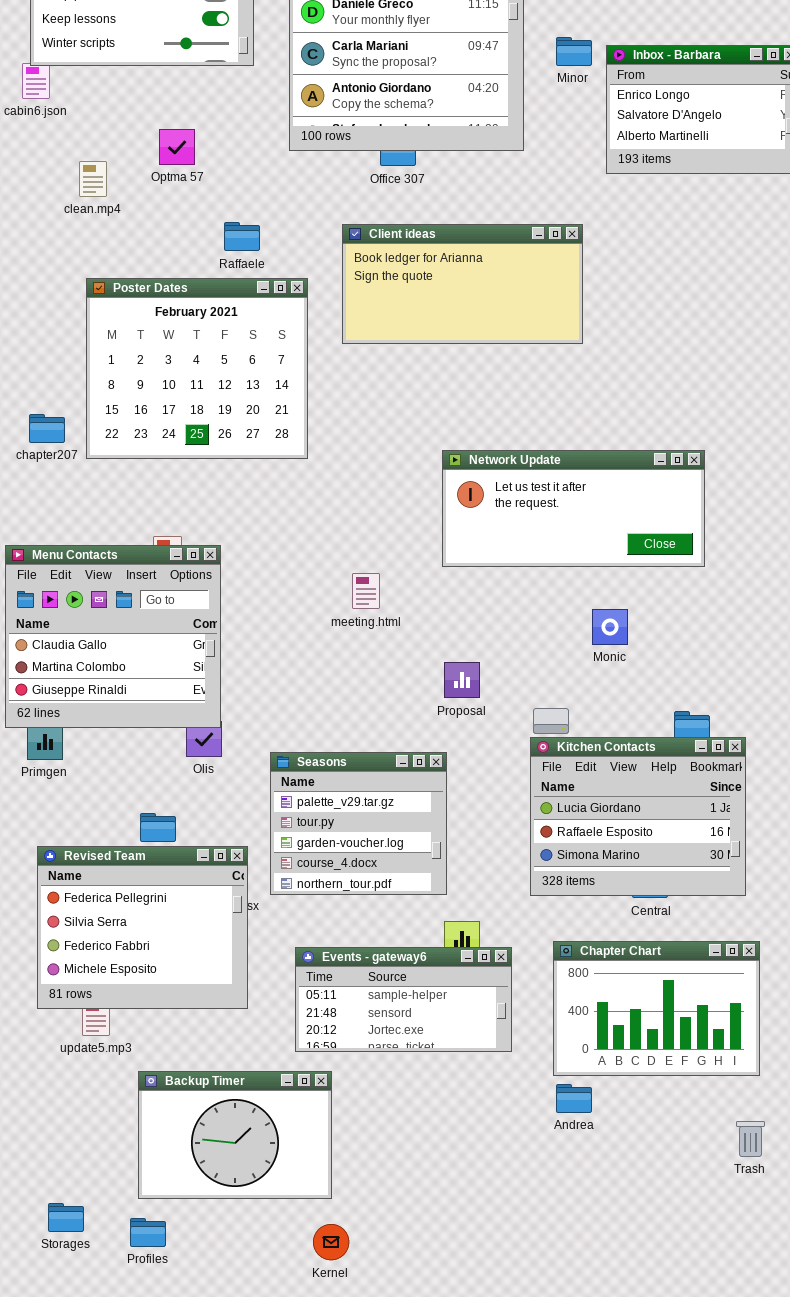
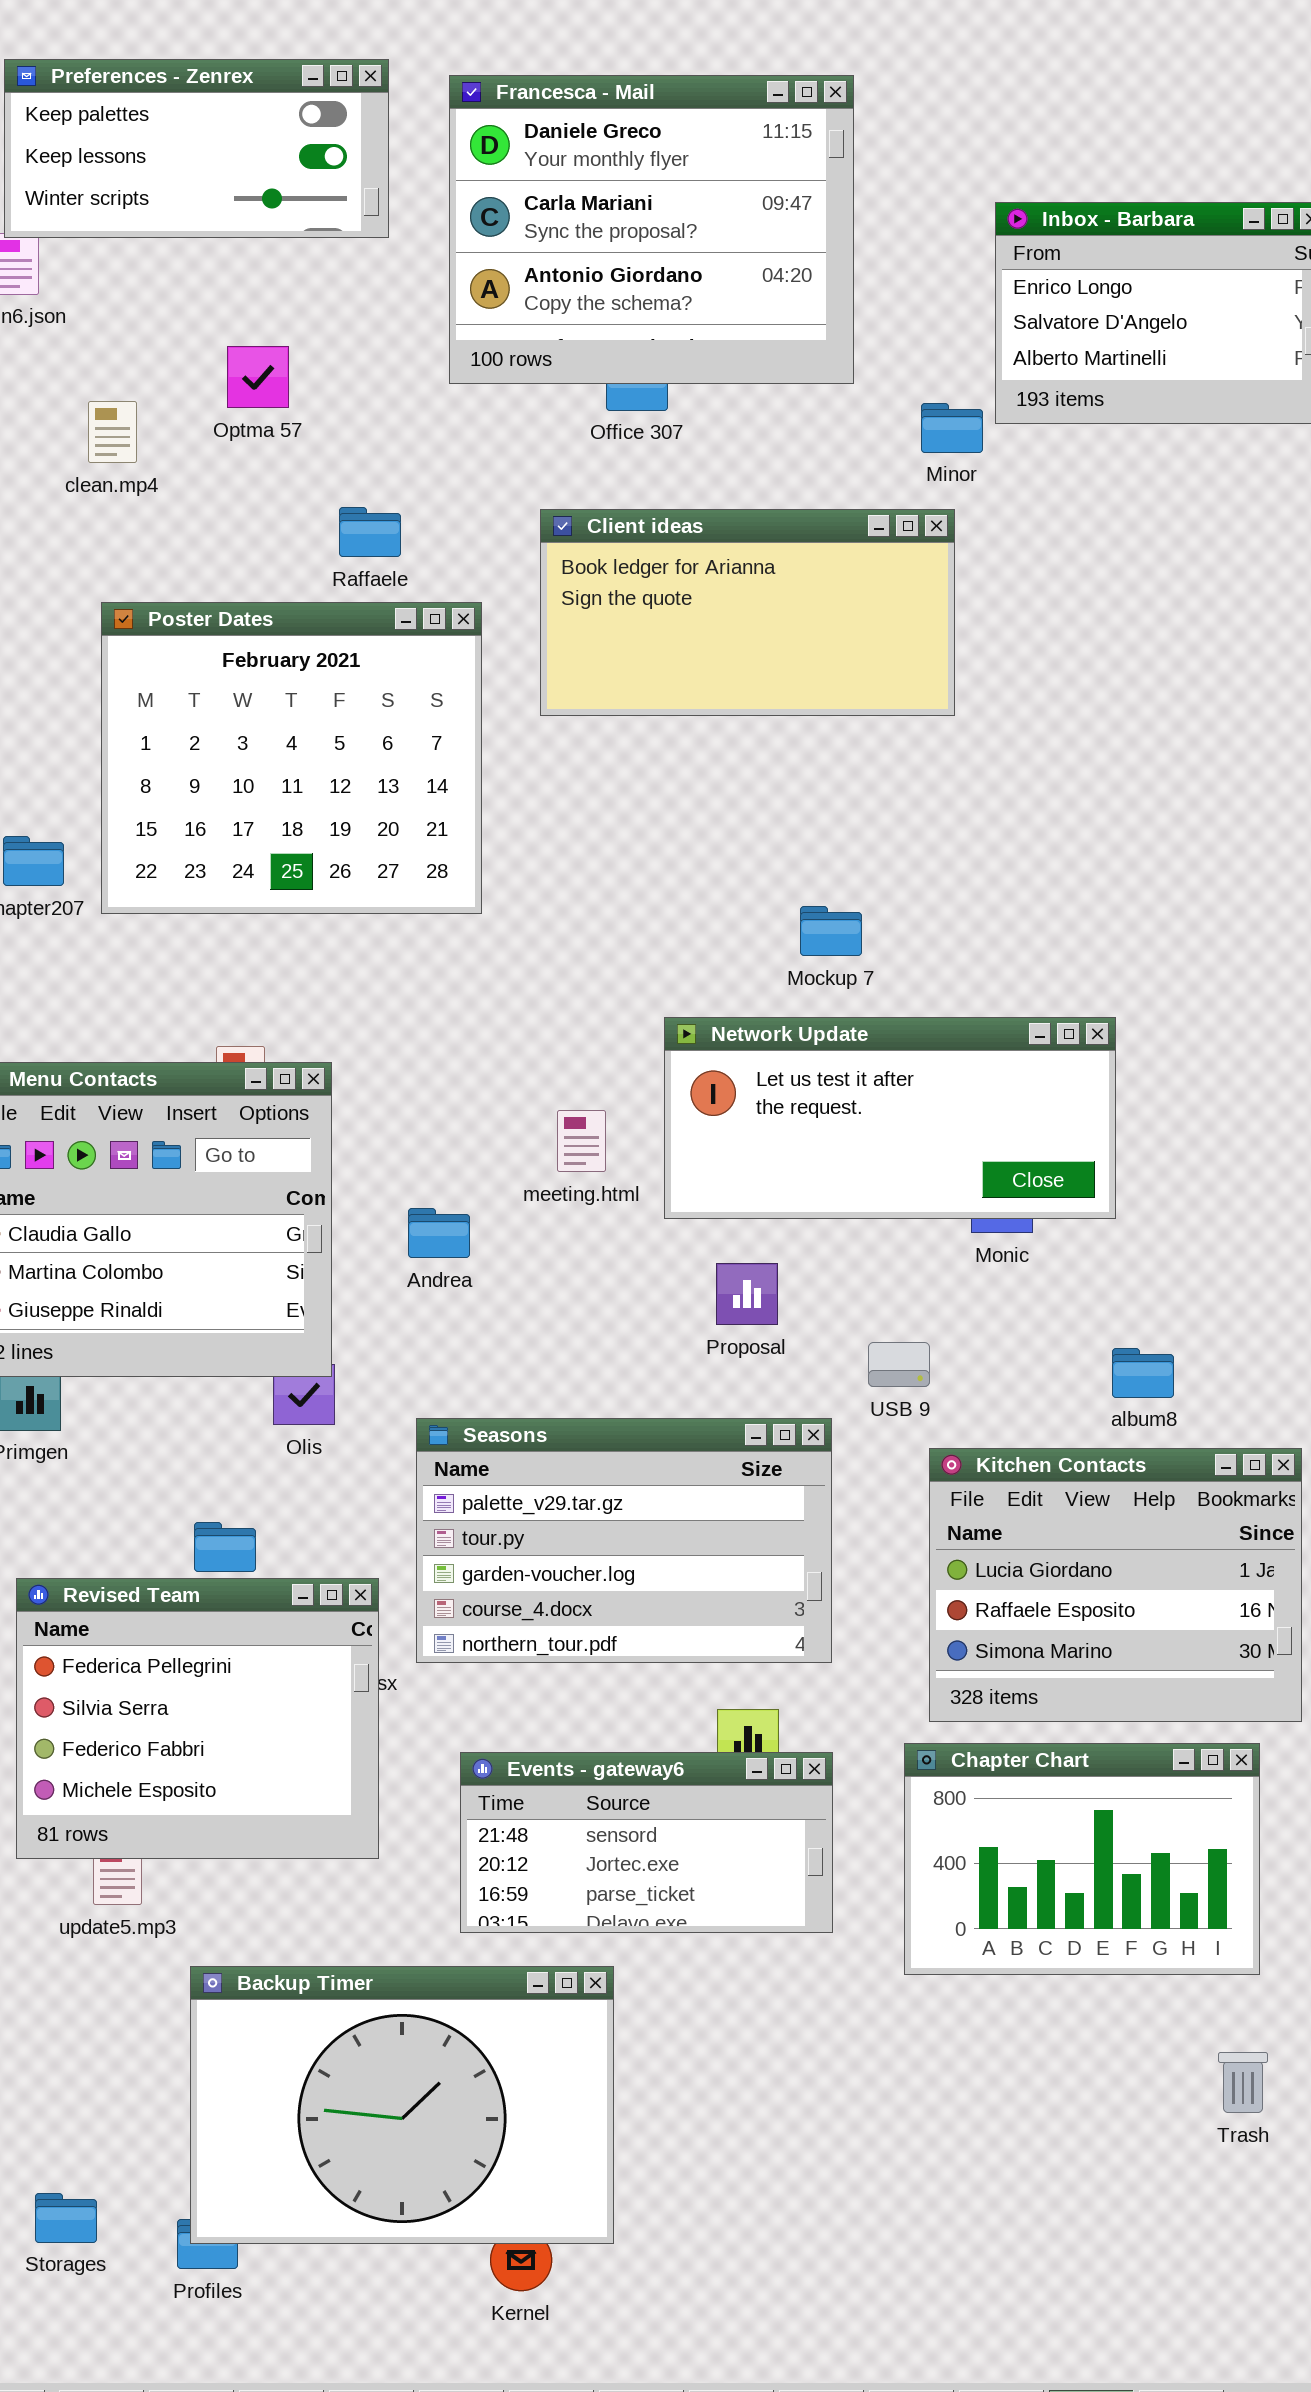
Minor: [556,37,592,66] -> [921,403,983,453], moved
Network Update: [442,450,705,567] -> [664,1017,1116,1219], moved
Kitchen Contacts: [530,737,746,896] -> [929,1448,1302,1722], moved
Seasons: [270,752,447,895] -> [416,1418,832,1663], resized
Events - gateway6: [295,947,512,1052] -> [460,1752,833,1933], scrolled down 1 row
Backup Timer: [138,1071,332,1199] -> [190,1966,614,2244], resized
Andrea: [556,1084,592,1113] -> [408,1208,470,1258], moved

